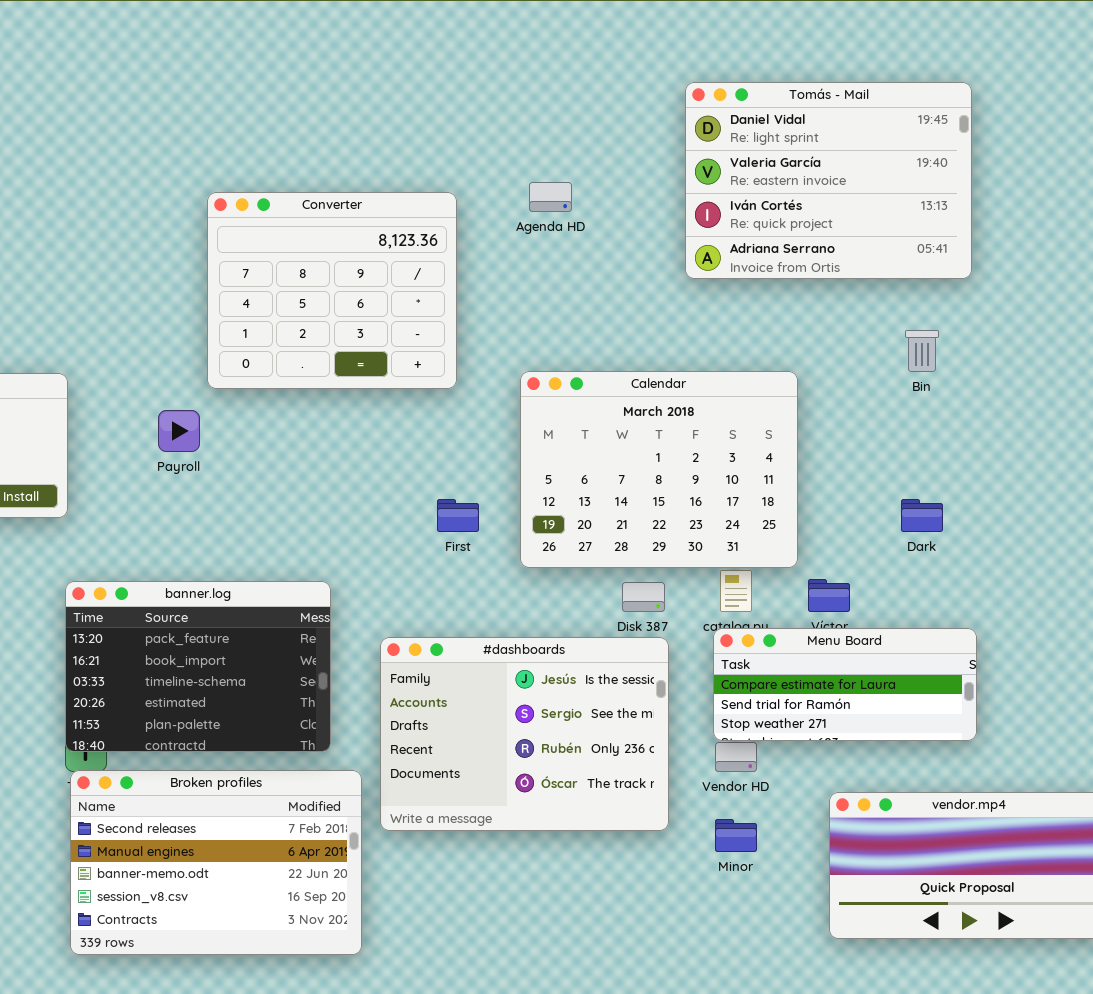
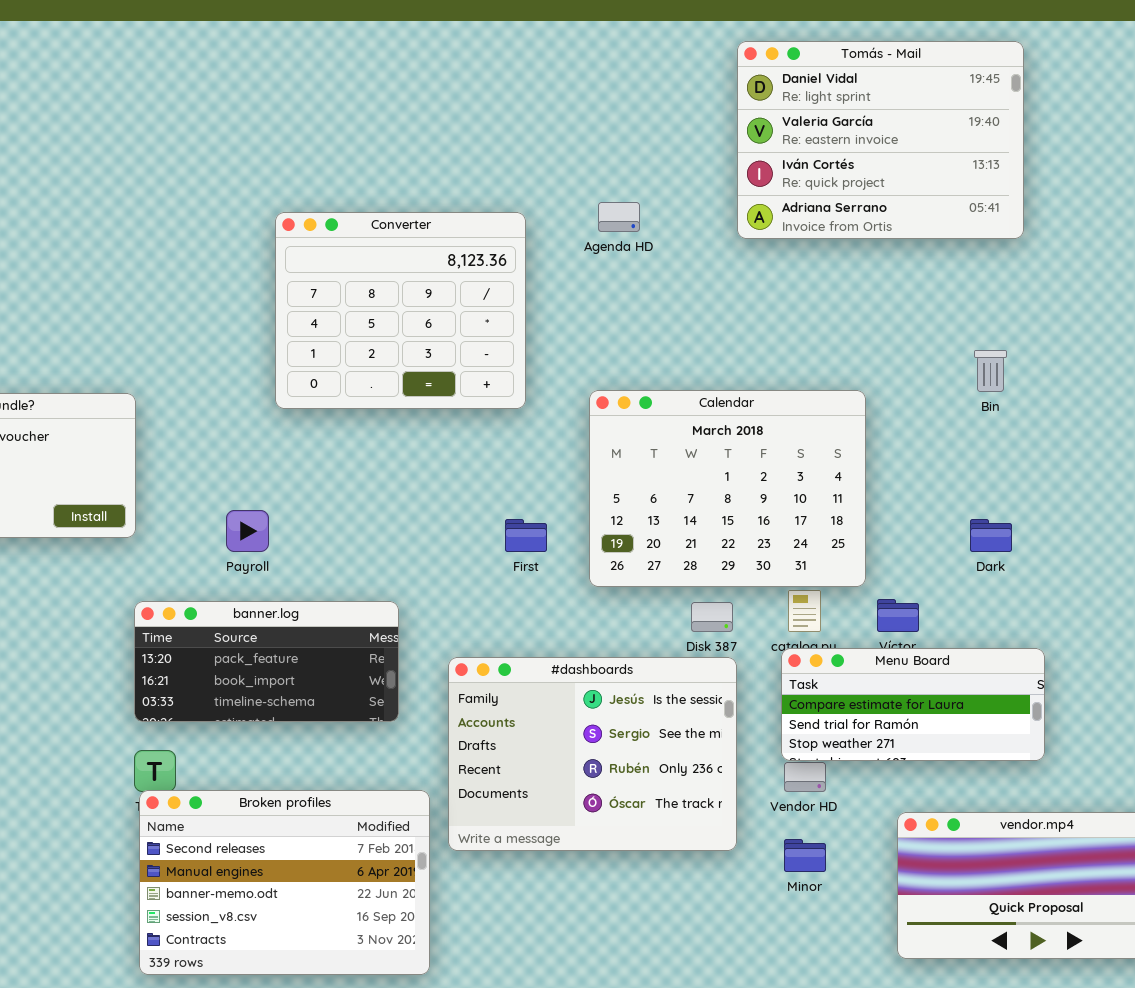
Tomás - Mail: [685,82,972,279] -> [737,41,1024,239], moved
Payroll: [158,410,200,452] -> [226,510,269,552], moved
banner.log: [65,581,331,752] -> [134,601,399,722], resized

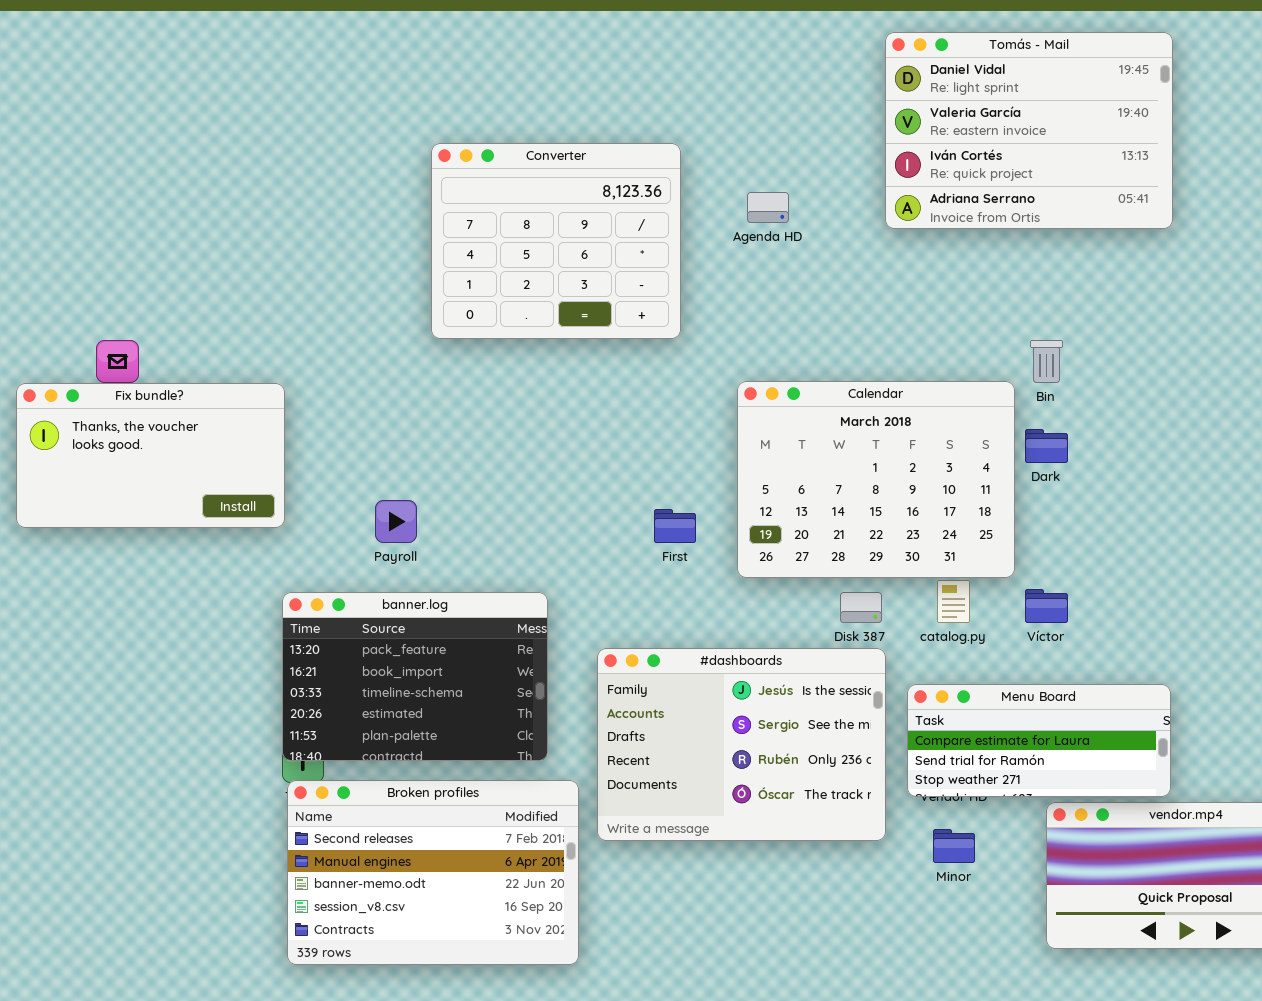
Converter: [275,212,526,409] -> [431,143,681,339], moved
Bin: [974,350,1007,392] -> [1030,340,1063,383], moved
Dark: [970,519,1012,552] -> [1025,429,1068,463], moved
banner.log: [134,601,399,722] -> [282,592,548,761], resized
Menu Board: [781,648,1045,761] -> [907,684,1171,797], moved

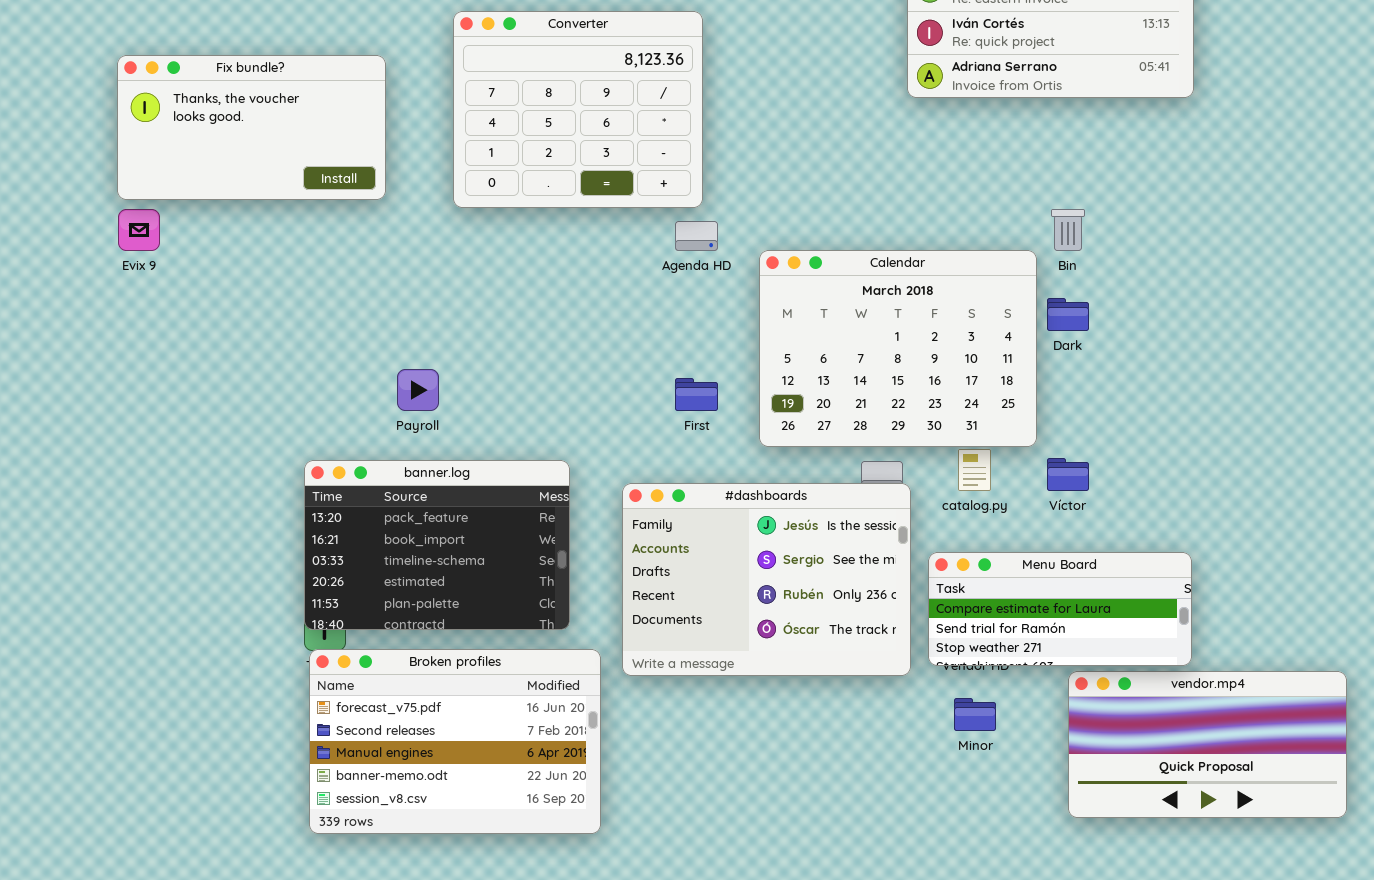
Agenda HD: [747,192,789,223] -> [675,221,718,251], moved
Fix bundle?: [16,383,285,528] -> [117,55,386,200], moved
#dashboards: [597,648,886,841] -> [622,483,911,676], moved
Broken profiles: [287,780,579,965] -> [309,649,601,834], scrolled up 1 row

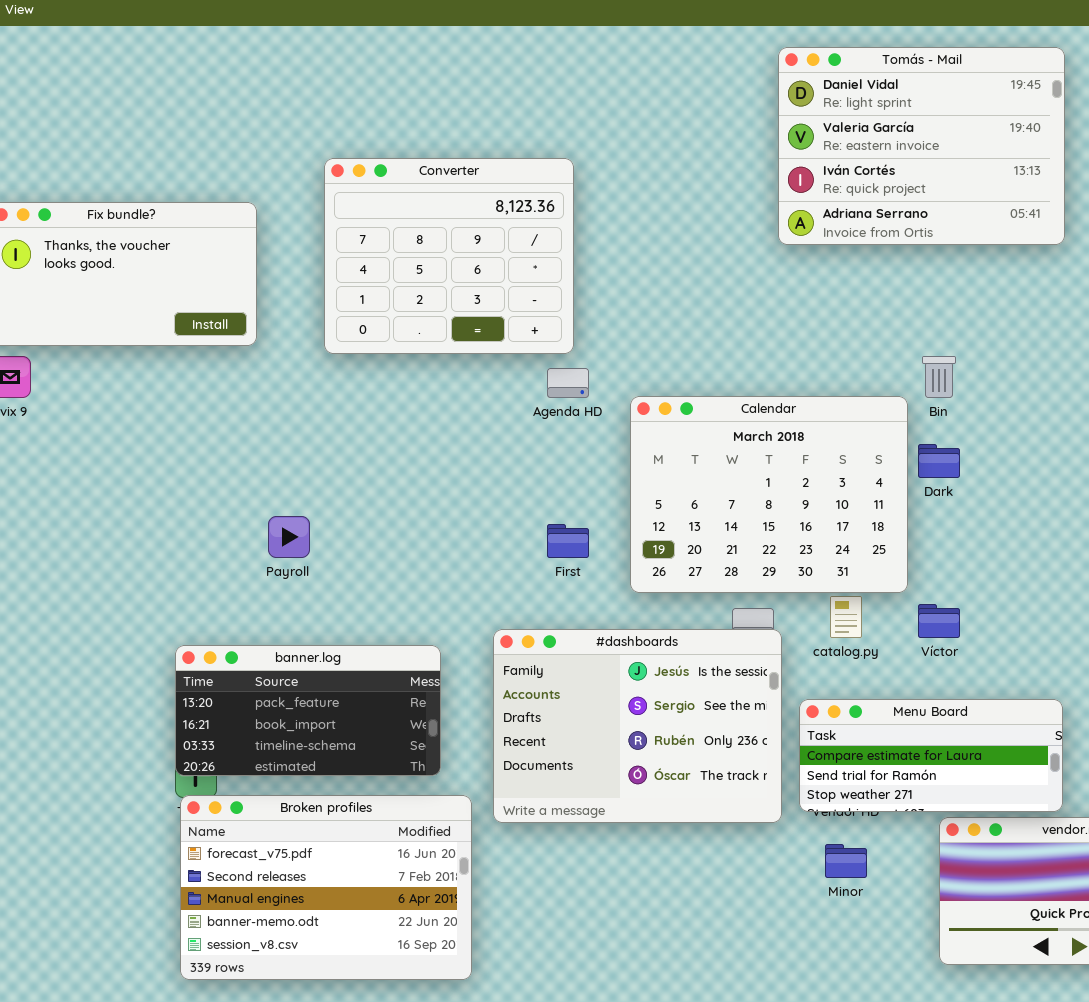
banner.log: [304,460,570,630] -> [175,645,441,776], resized

